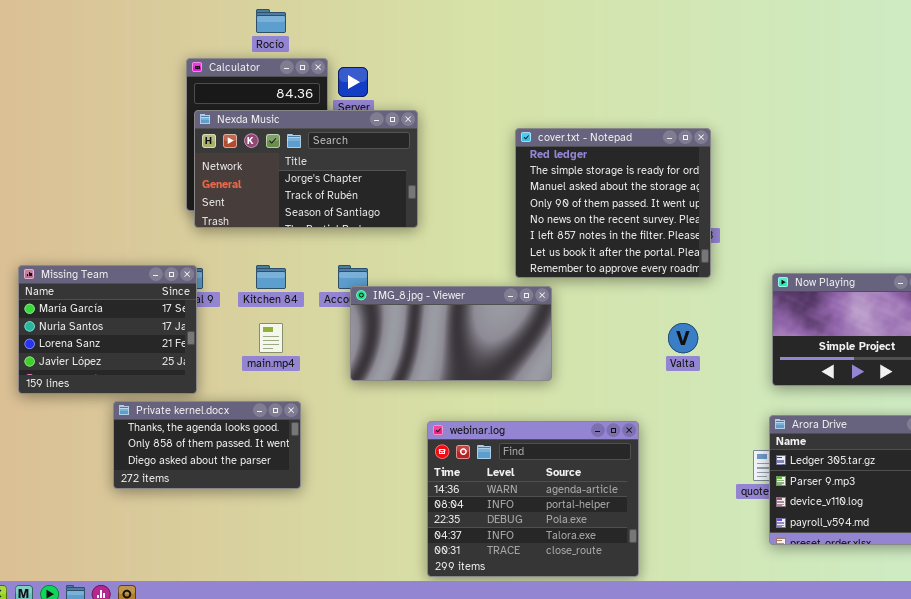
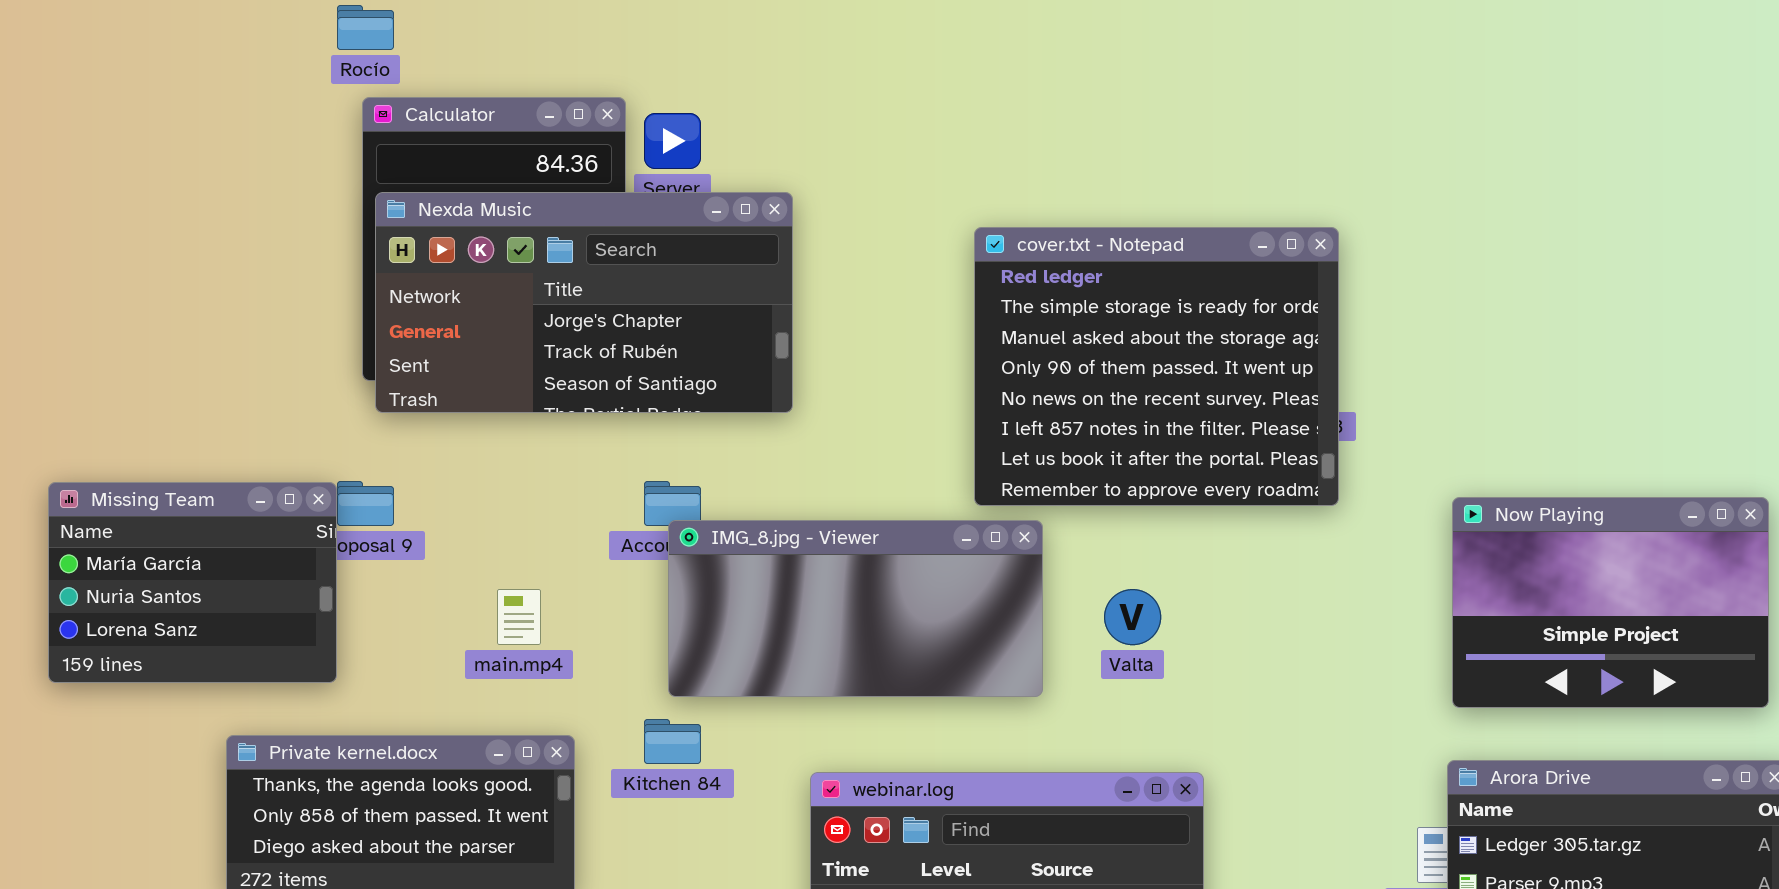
Rocío: [256,9,286,33] -> [337,5,394,50], moved
Kitchen 84: [256,265,286,289] -> [644,719,701,764], moved
Missing Team: [18,265,197,394] -> [48,482,337,683], resized
Valta: [668,323,698,353] -> [1104,589,1161,645], moved

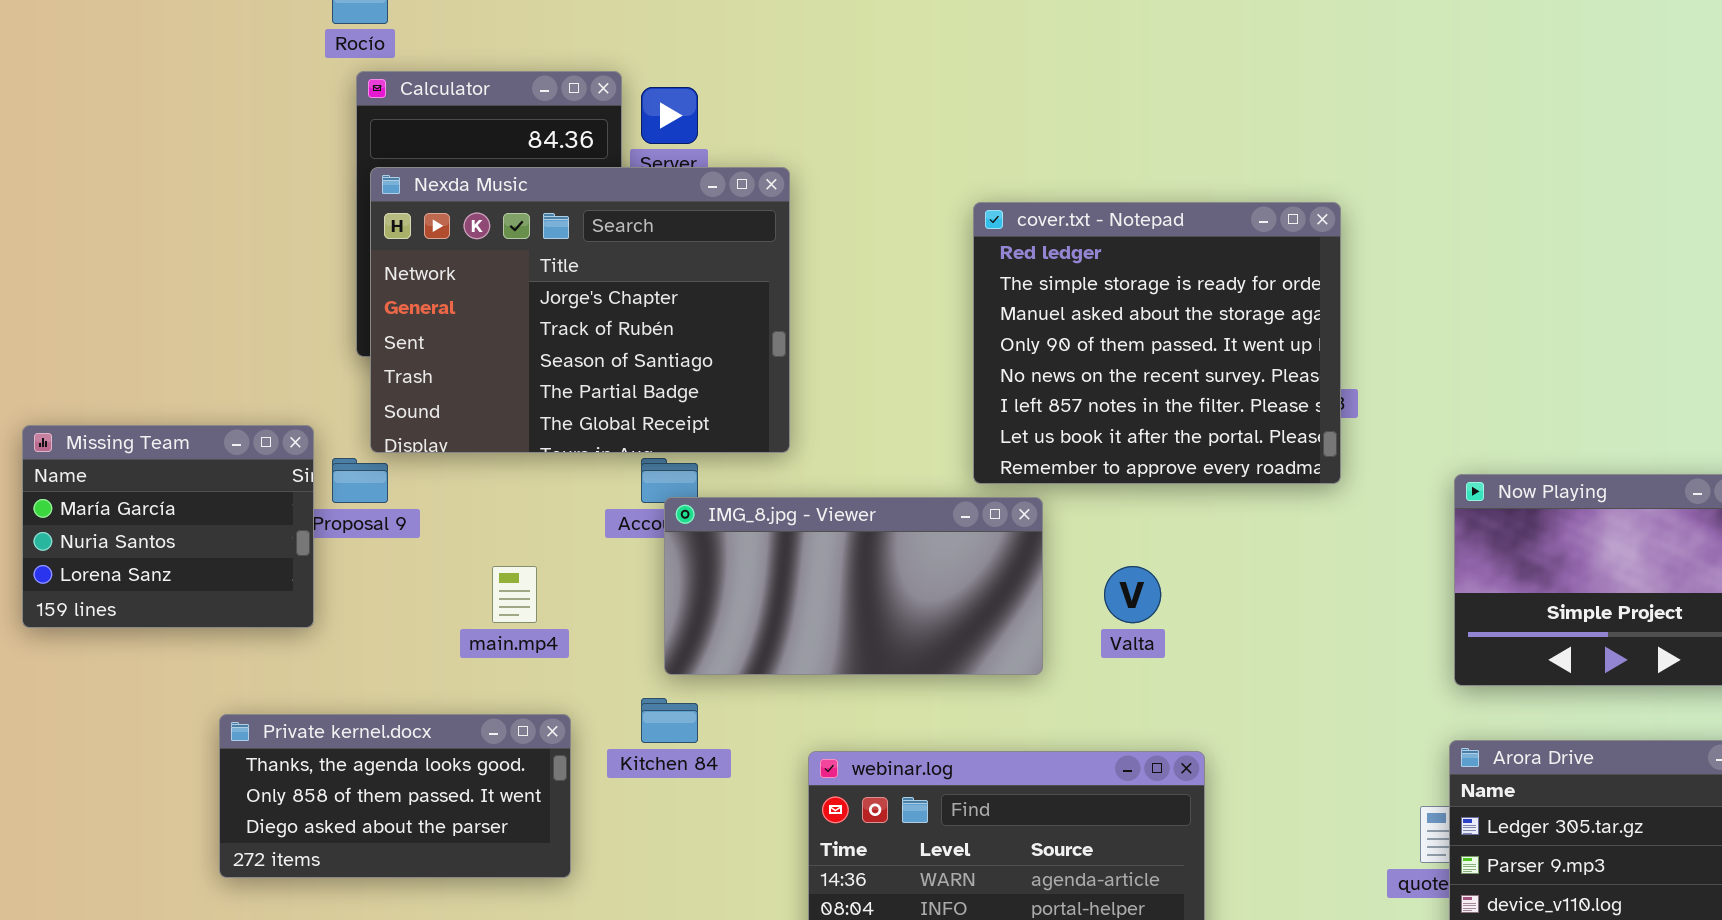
Nexda Music: [375,192,793,413] -> [370,167,790,453], resized
Missing Team: [48,482,337,683] -> [22,425,314,628], moved

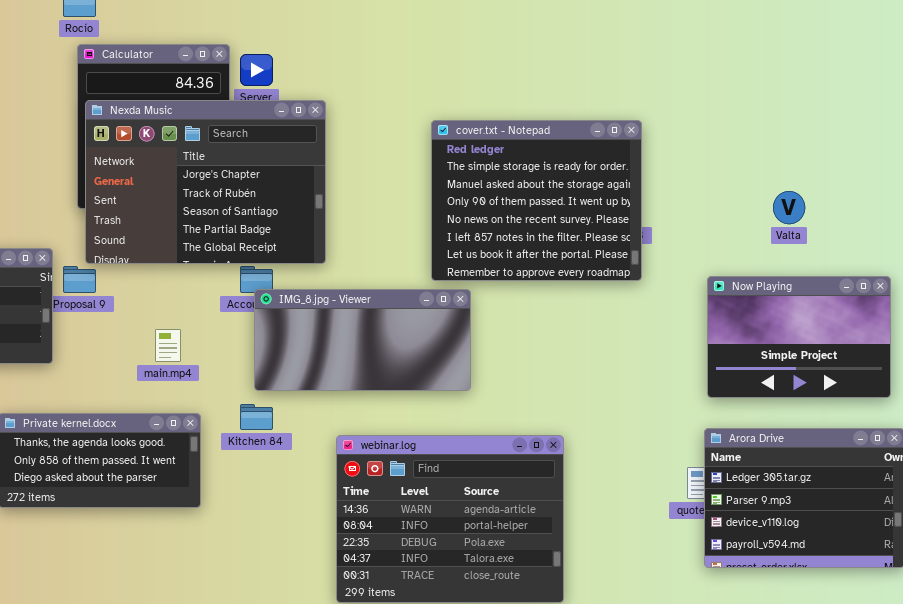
Valta: [1104,566,1161,623] -> [773,191,805,224], moved

